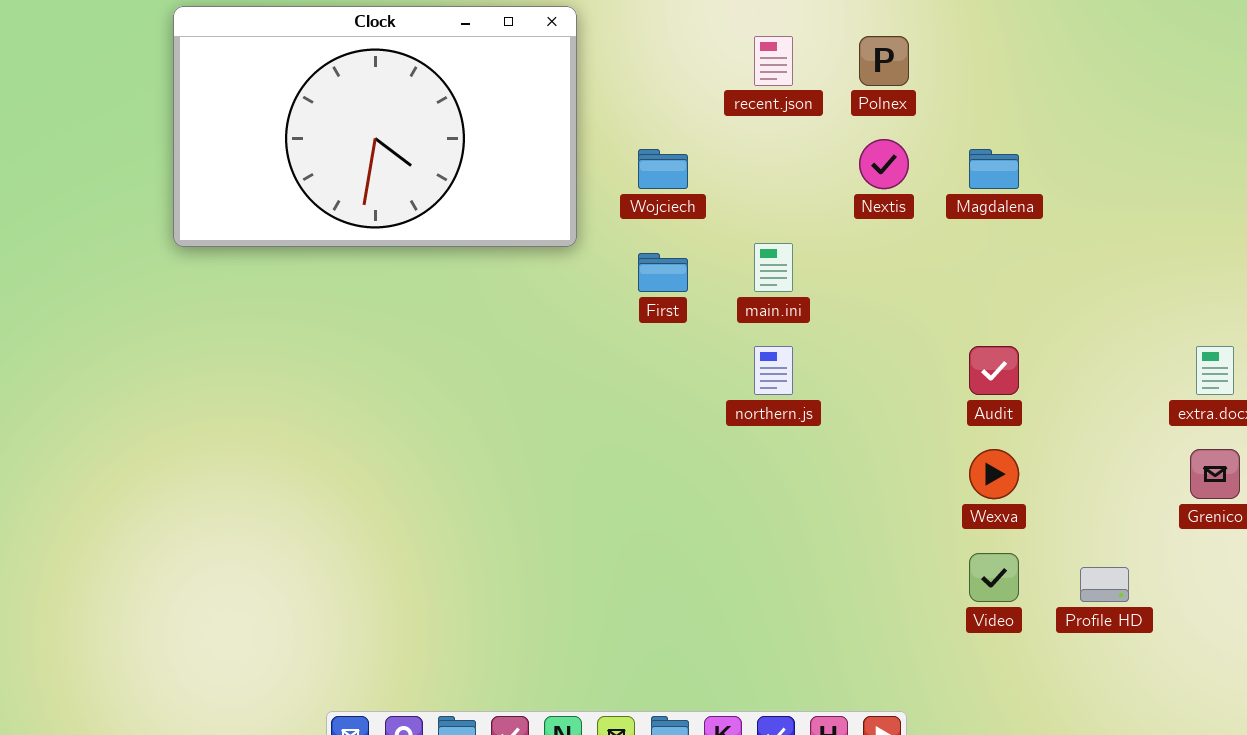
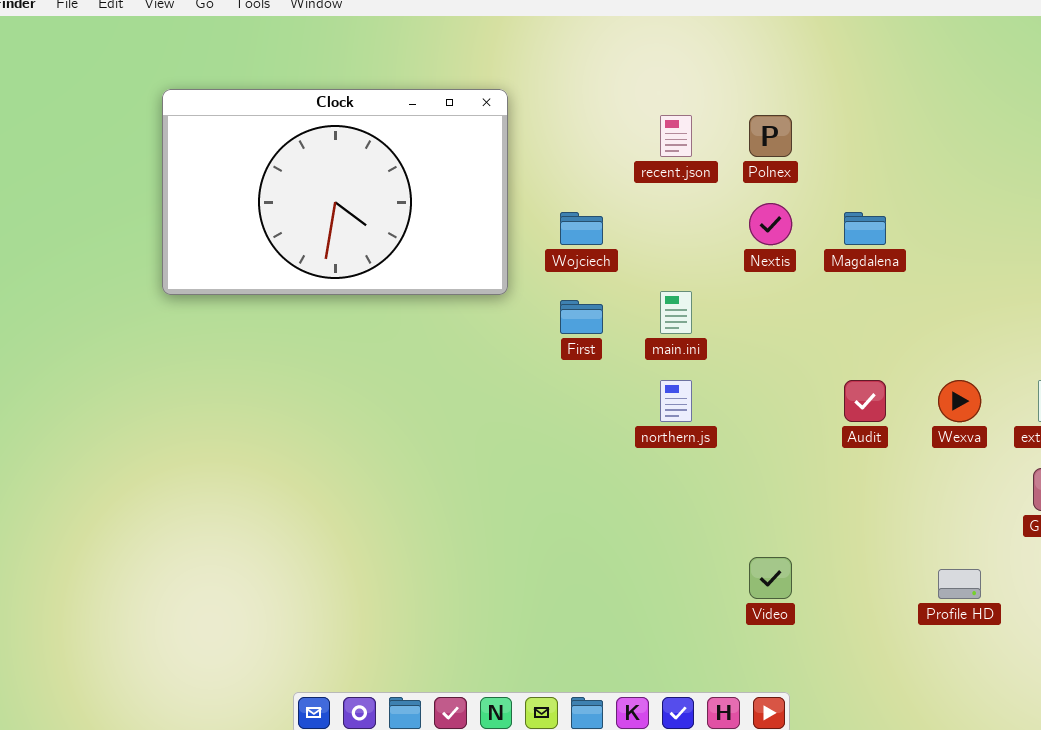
Wexva: [969,449,1019,499] -> [938,380,981,422], moved
Video: [969,553,1019,602] -> [749,557,792,599], moved

